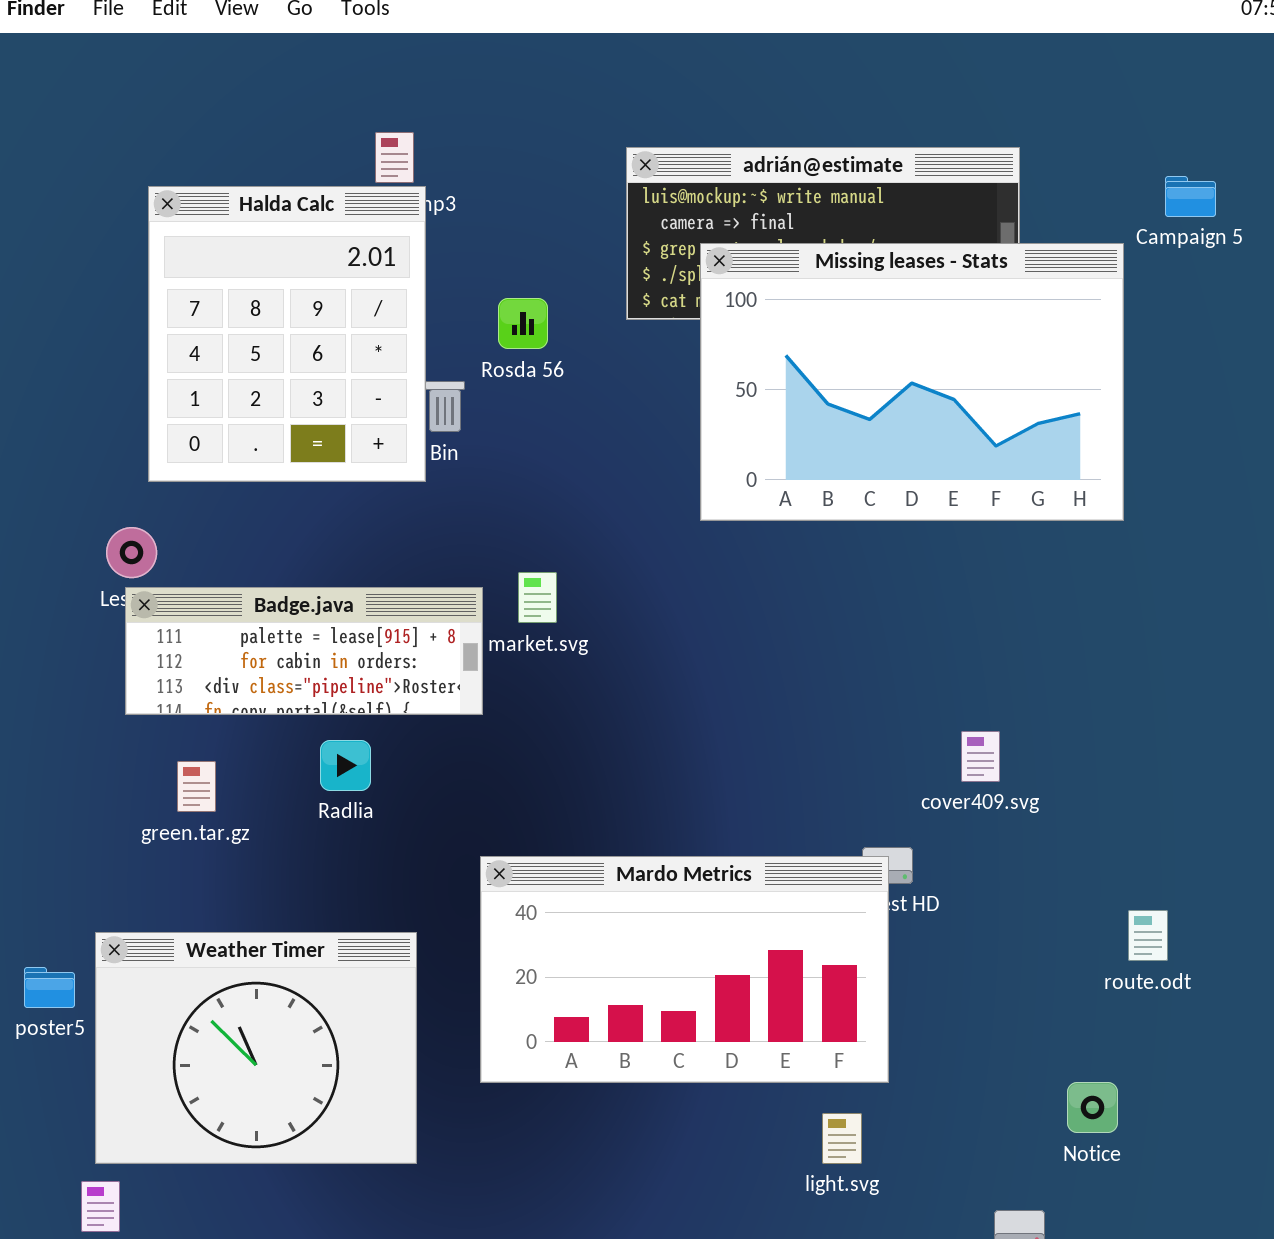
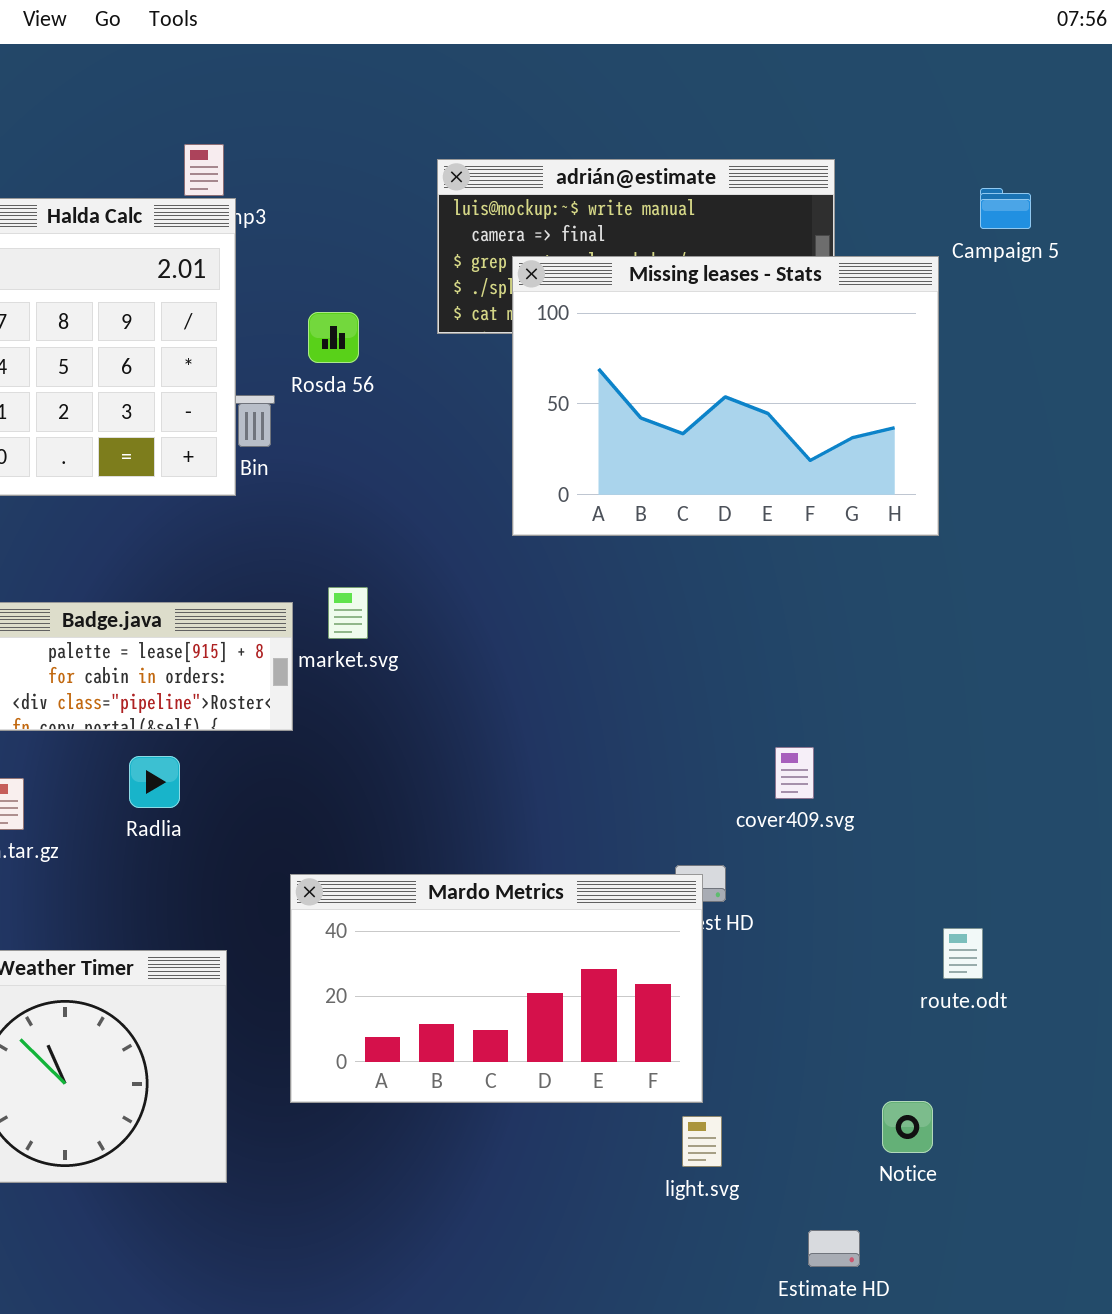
light.svg: [822,1113,862,1164] -> [682,1116,722,1167], moved

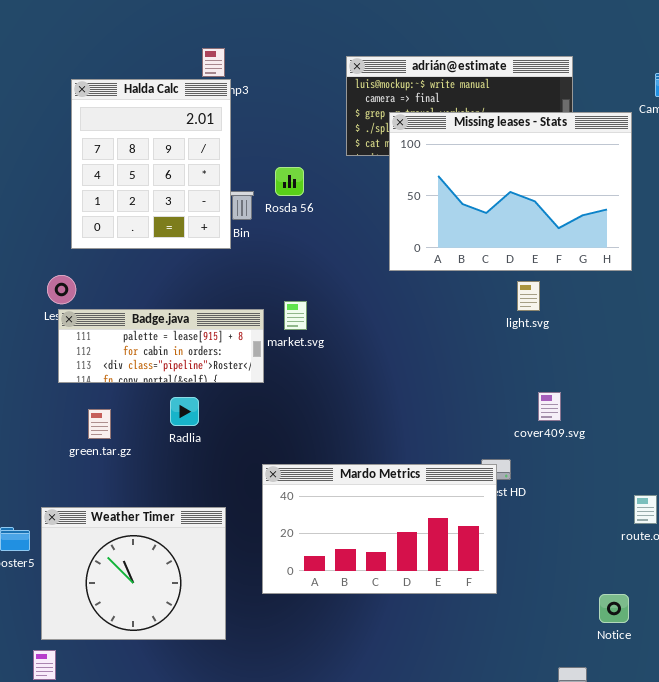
Rosda 56: [308,312,359,363] -> [275,167,304,196], moved
light.svg: [682,1116,722,1167] -> [517,281,540,311], moved

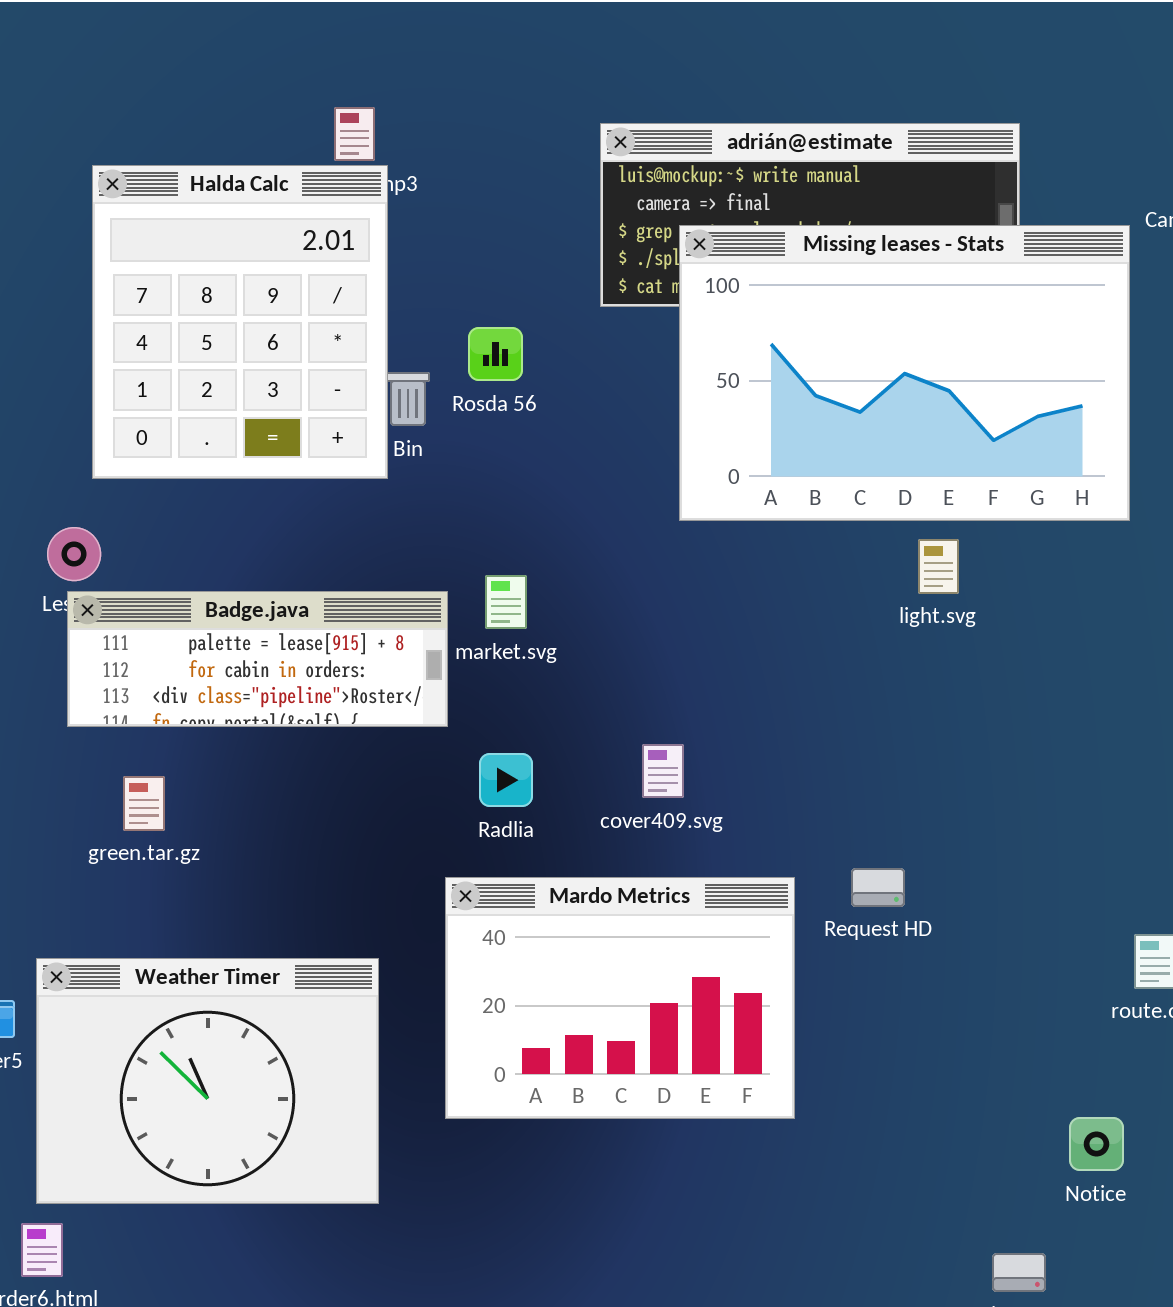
cover409.svg: [538,392,561,421] -> [642,744,684,798], moved
Radlia: [170,397,199,426] -> [479,753,533,807], moved
Mardo Metrics: [262,464,497,594] -> [445,877,795,1119], resized

